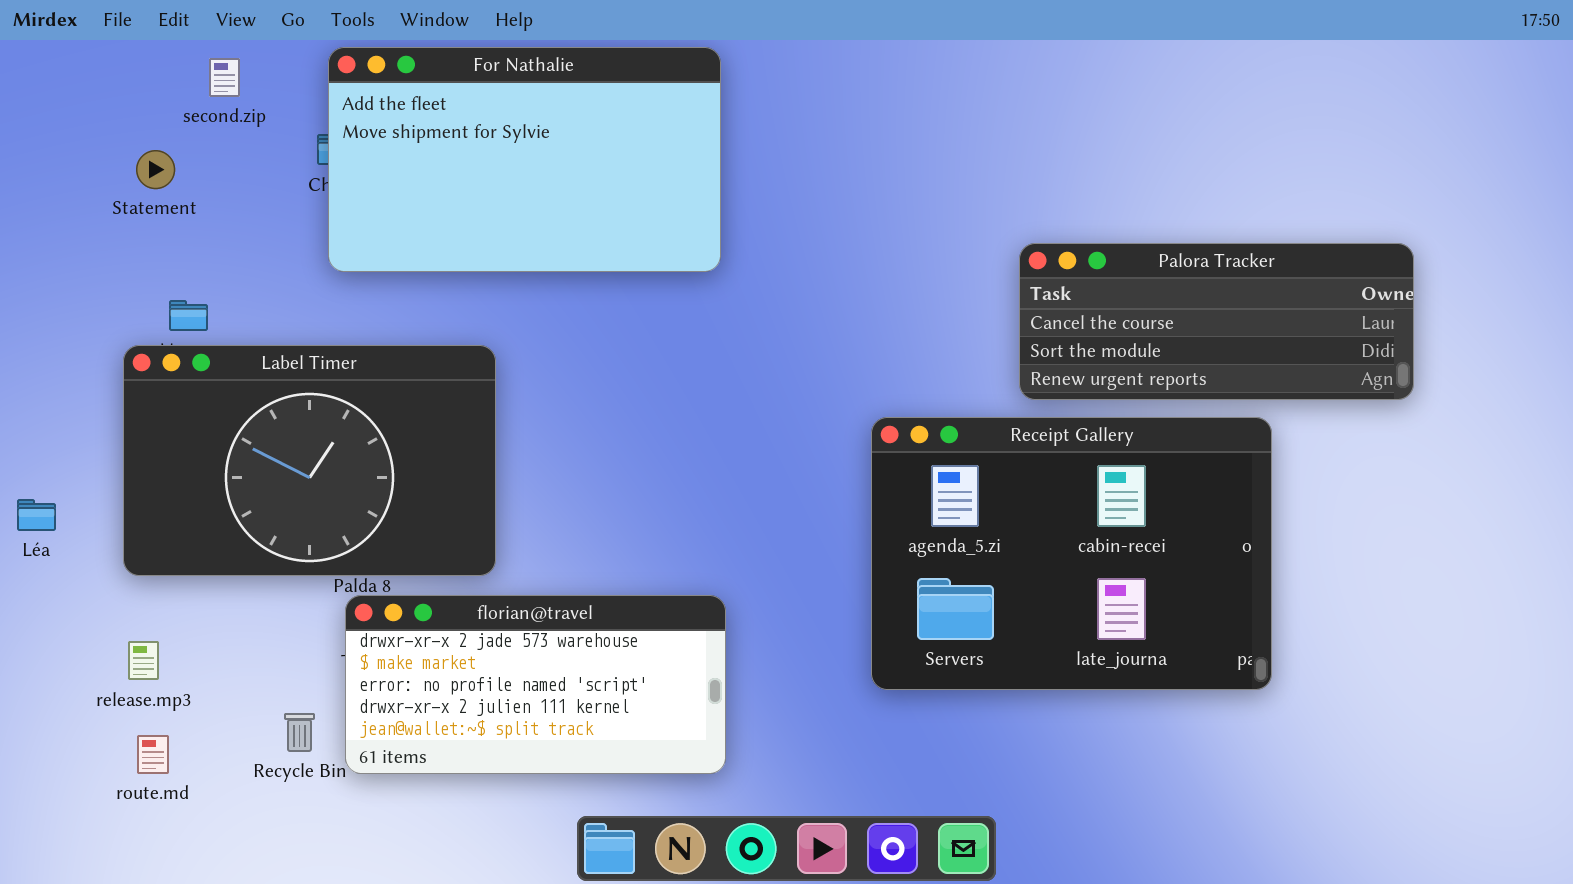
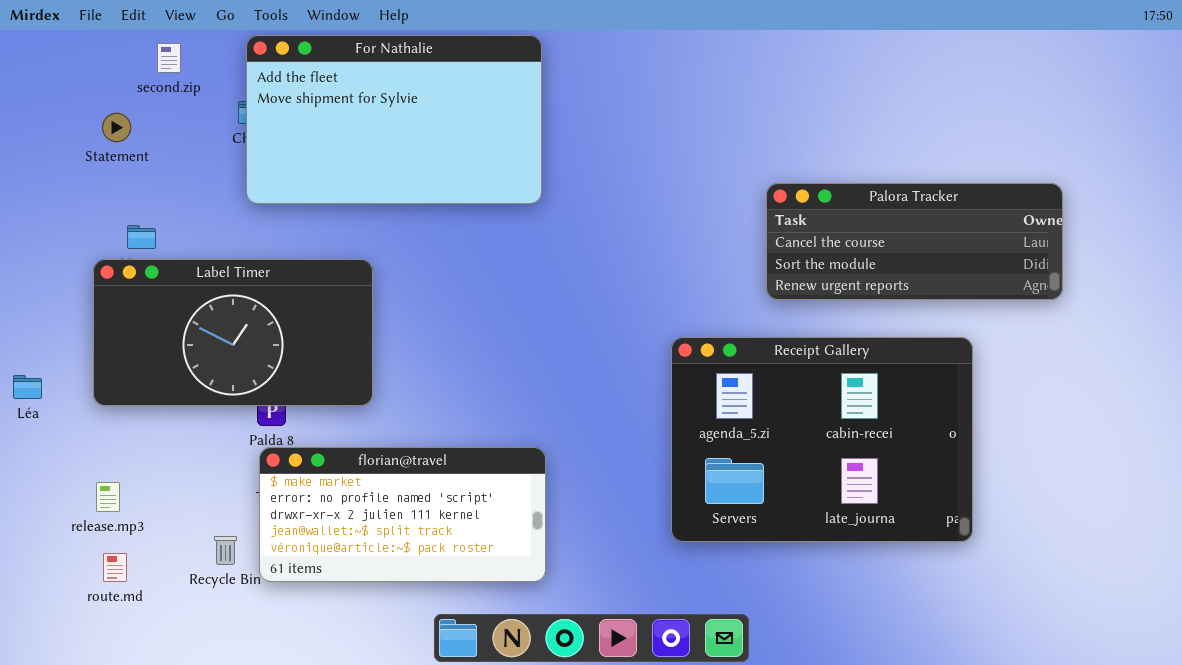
Label Timer: [123,345,496,576] -> [93,259,373,406], resized
Receipt Gallery: [871,417,1272,690] -> [671,337,973,542], moved
florian@travel: [345,595,726,774] -> [259,447,546,582], scrolled down 1 row

